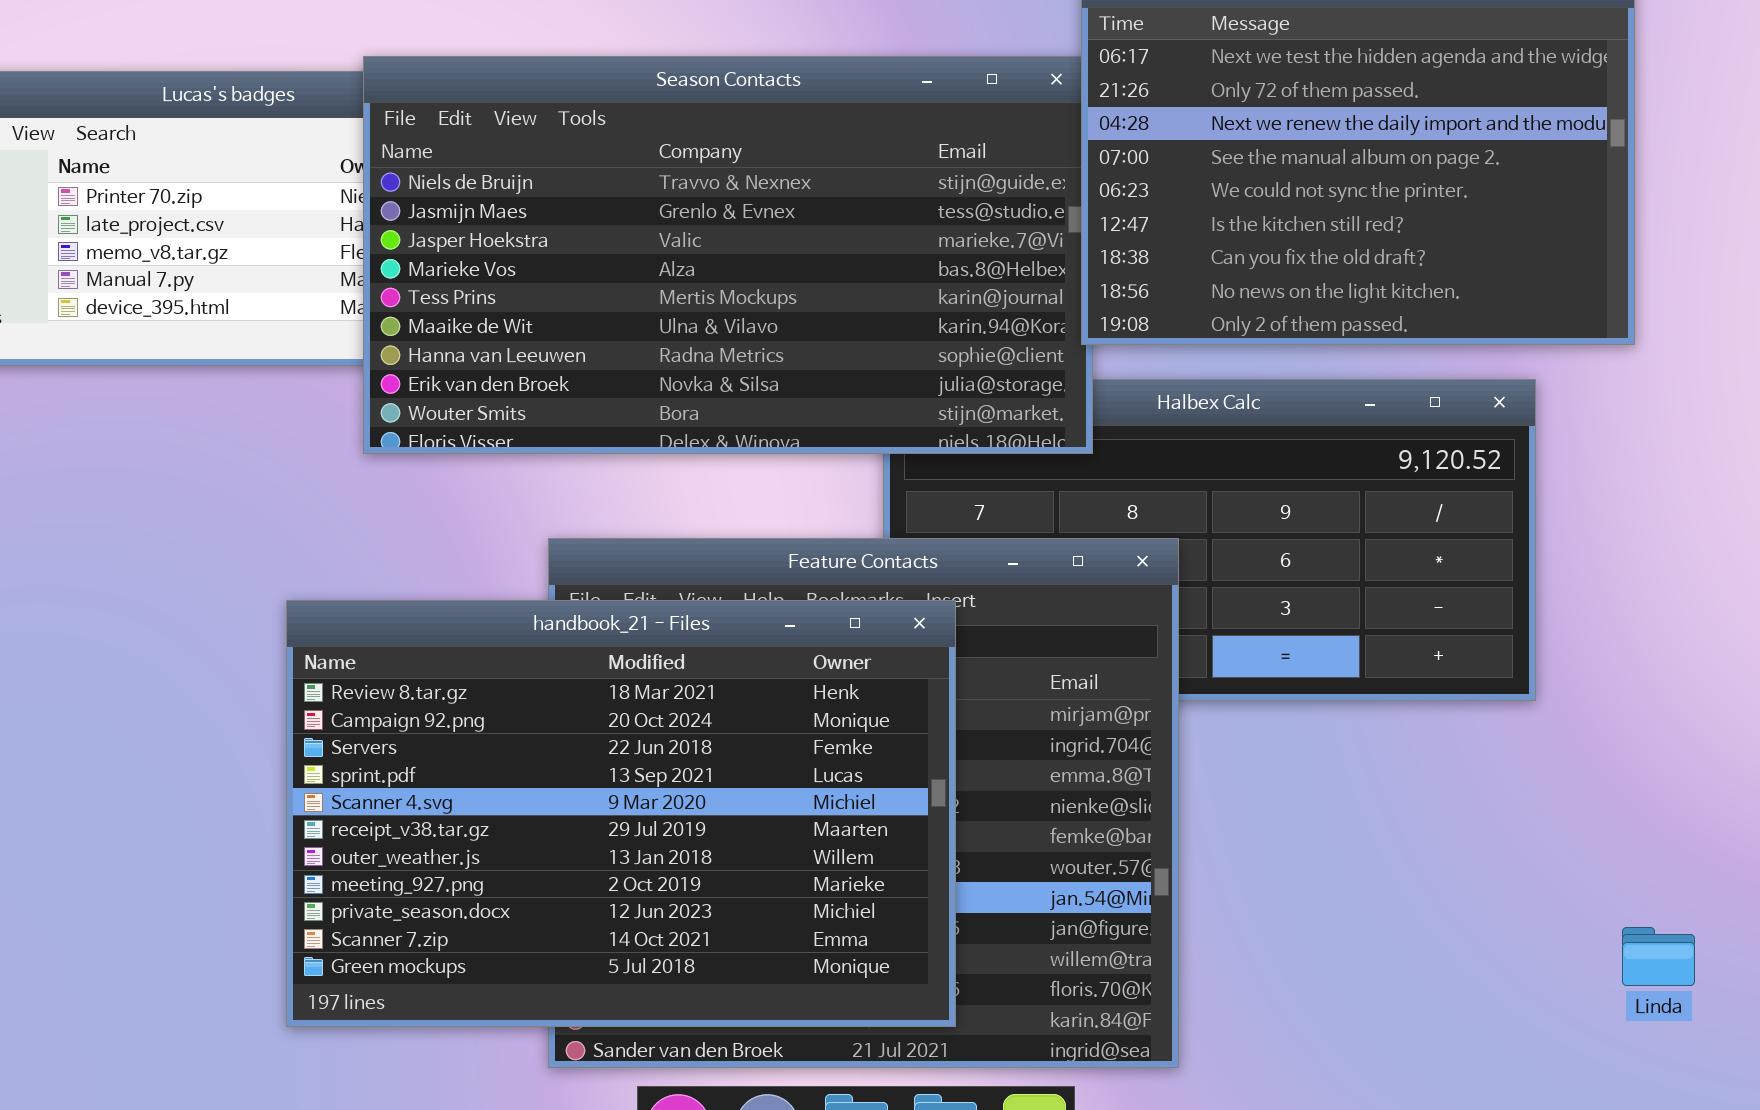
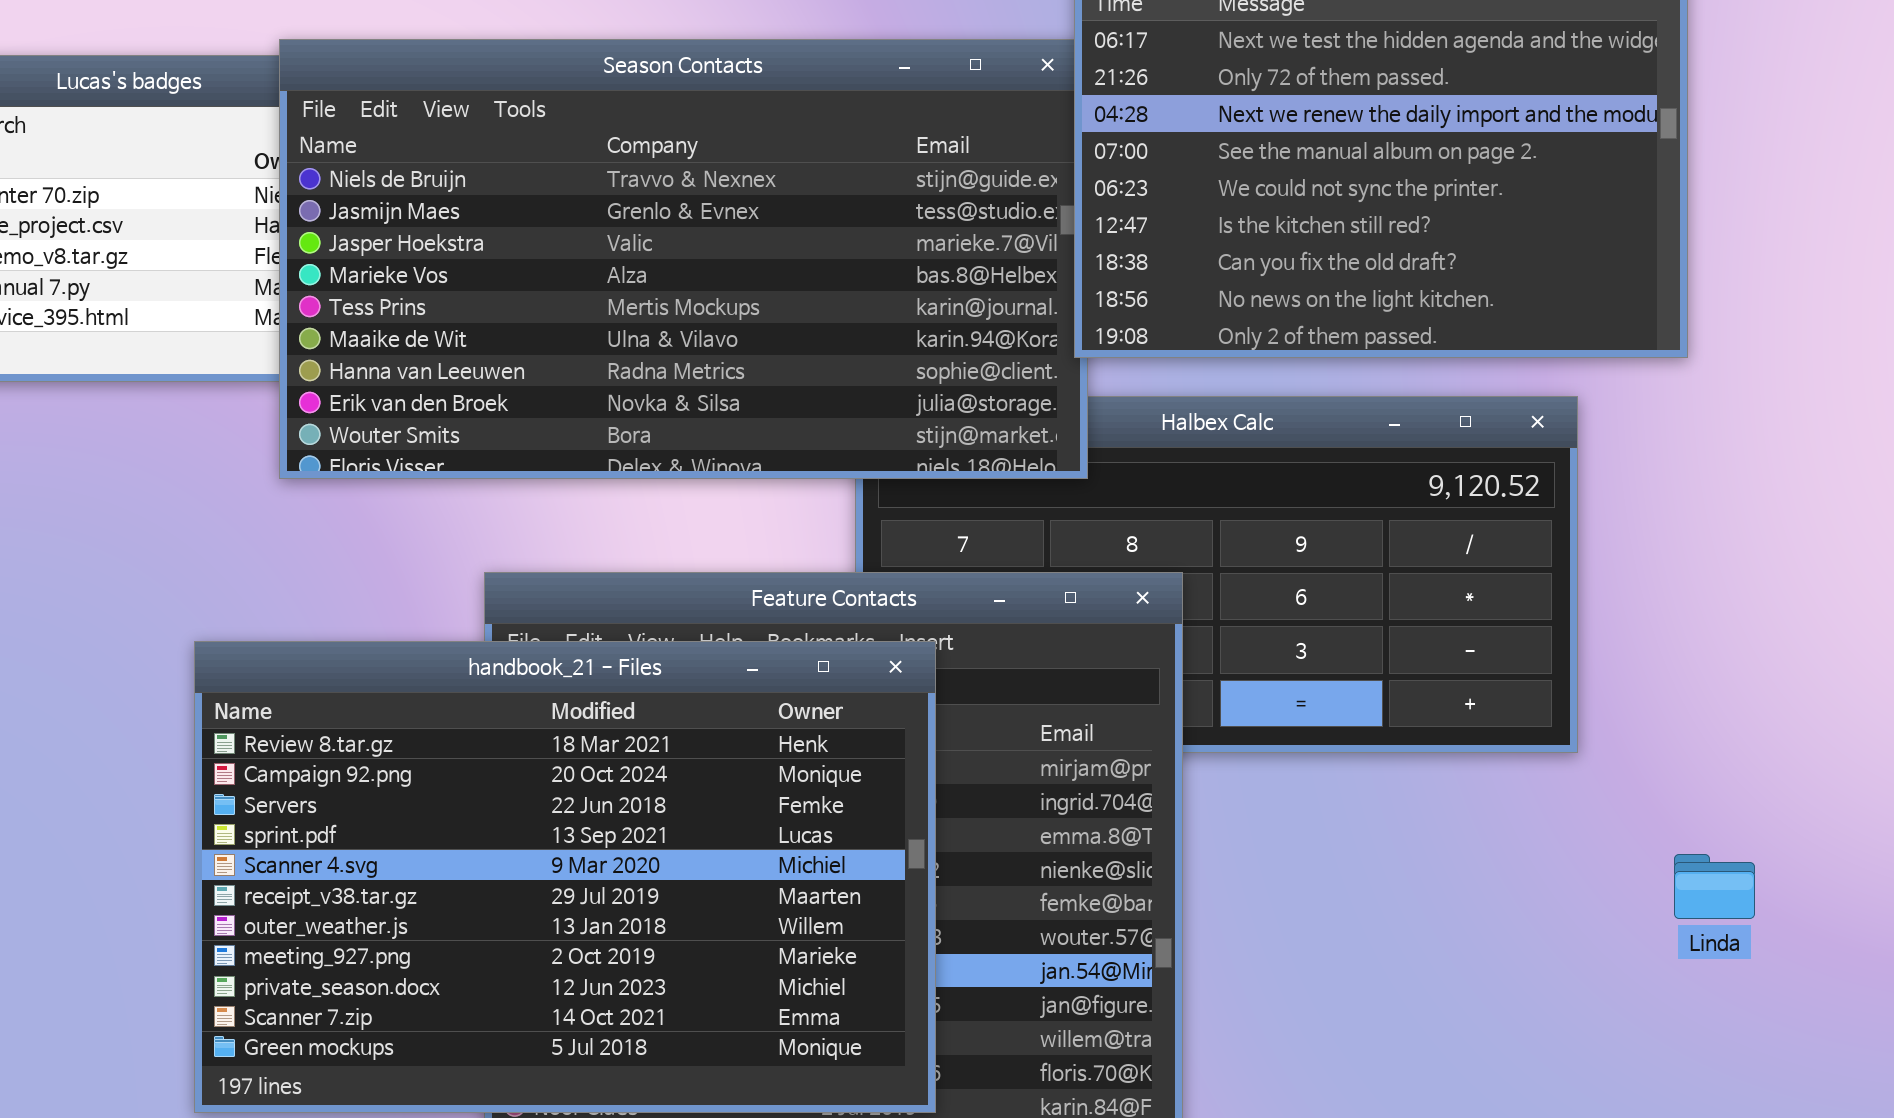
Linda: [1622,927,1695,986] -> [1674,854,1755,919], moved

